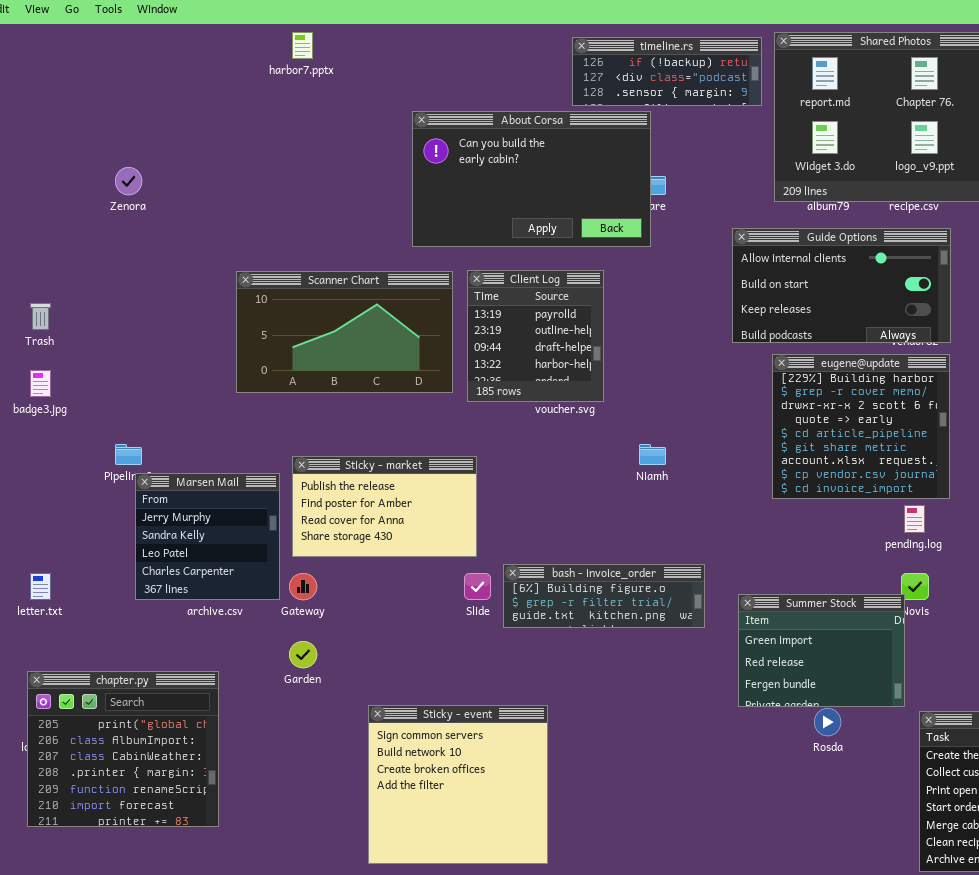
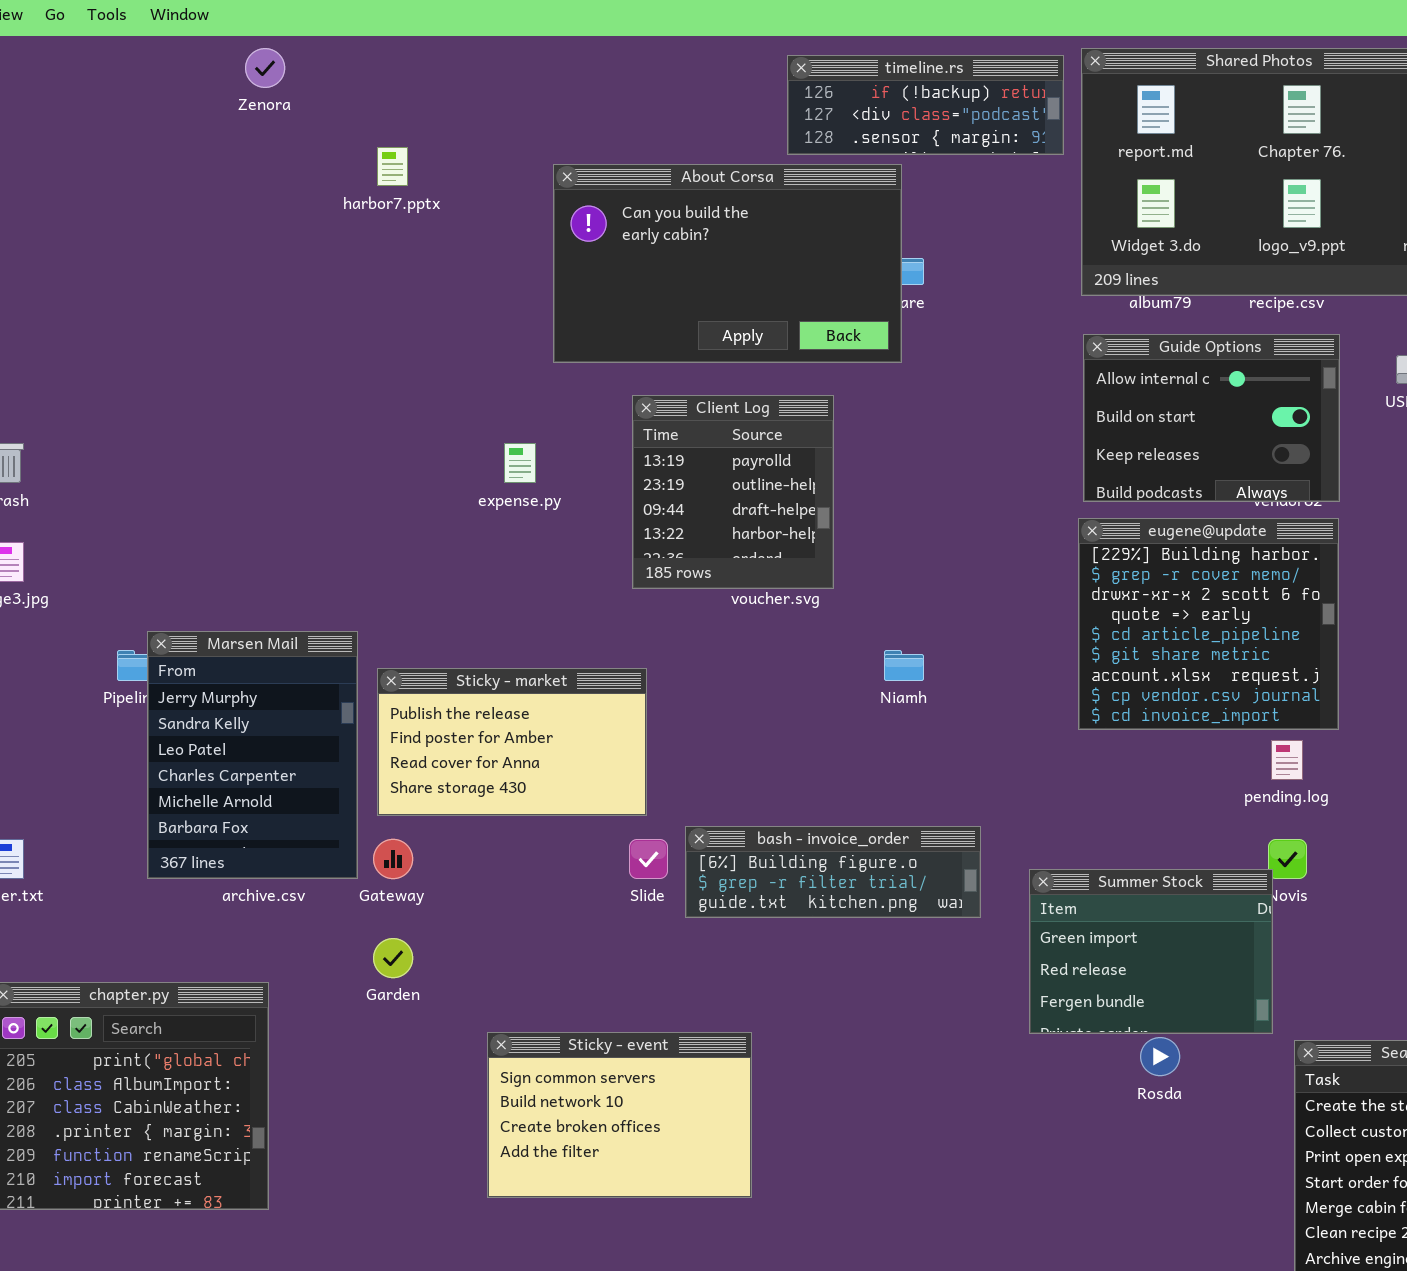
harbor7.pptx: [292,32,313,59] -> [377,147,408,186], moved
Zenora: [115,167,142,195] -> [245,48,285,88], moved
Guide Options: [732,228,951,343] -> [1083,334,1340,502], resized
Scanner Chart: [236,271,453,393] -> none, closed
Marsen Mail: [135,473,280,600] -> [147,631,358,879], resized
Sticky - event: [368,705,548,864] -> [487,1032,752,1198], resized

